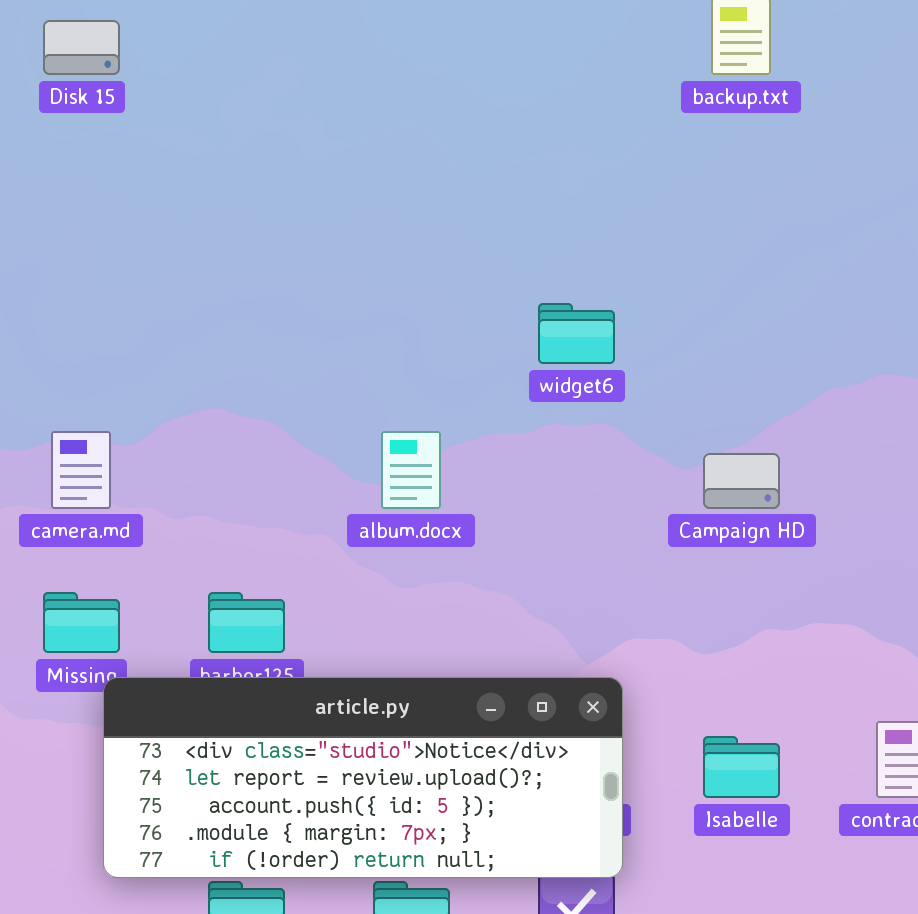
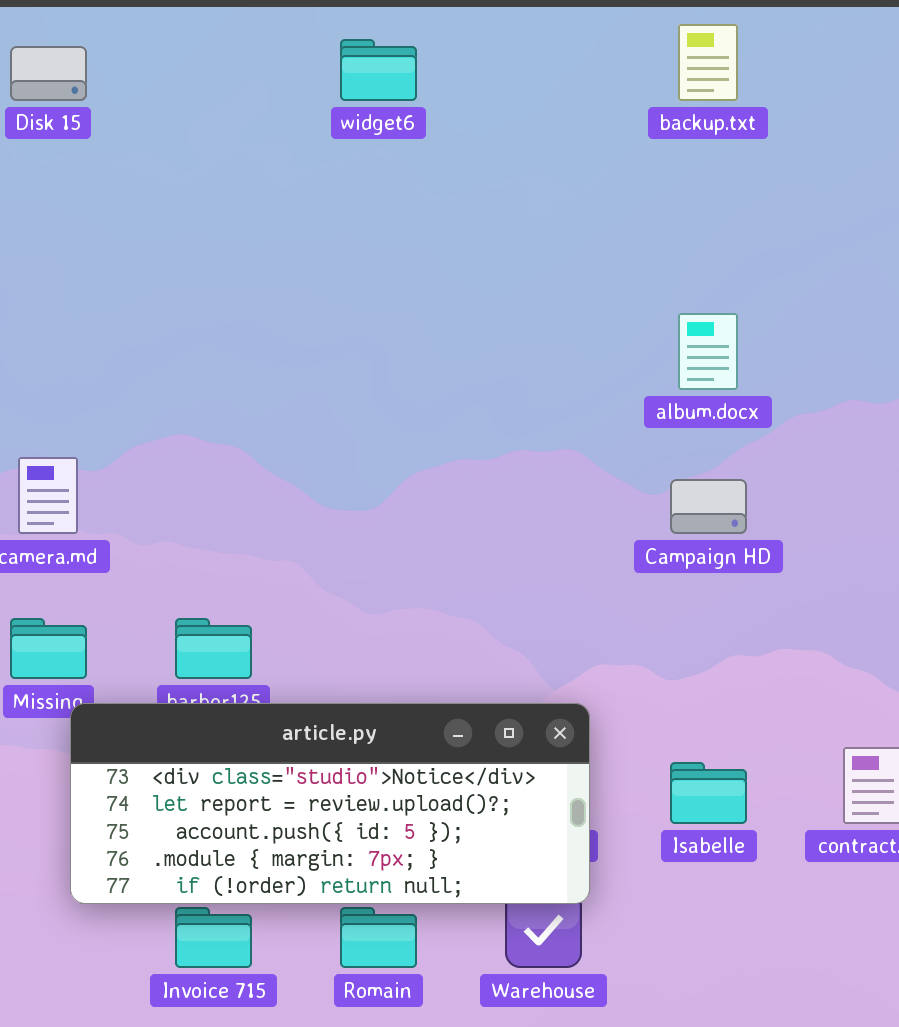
widget6: [538,303,615,364] -> [340,39,417,101], moved
album.docx: [381,431,441,509] -> [678,313,738,390], moved

